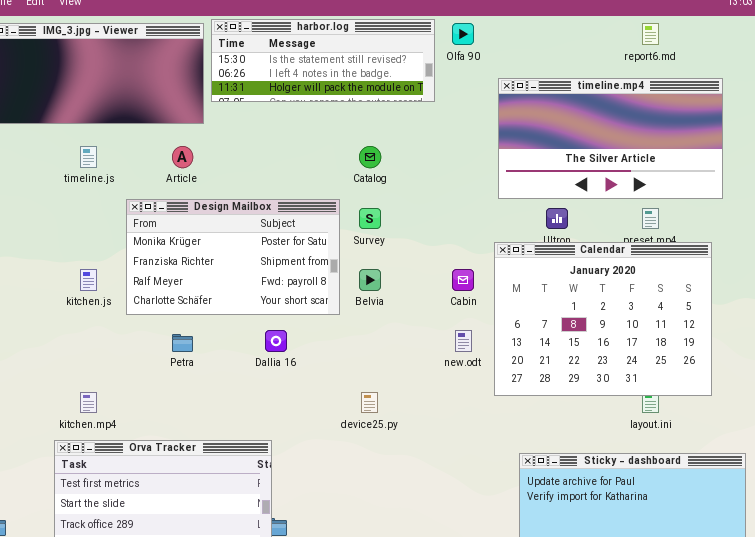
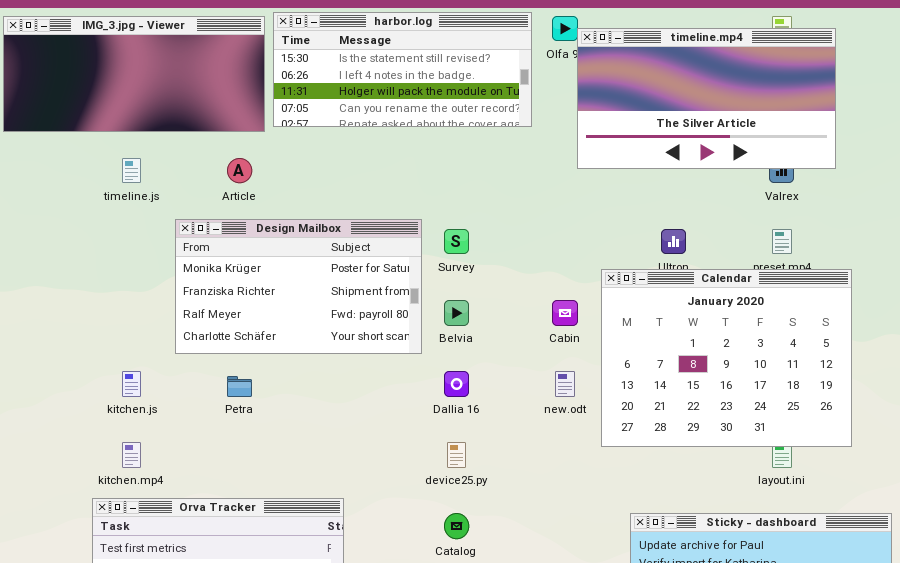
harbor.log: [211,19,435,102] -> [273,12,532,127], resized
timeline.mp4: [498,78,723,199] -> [577,28,836,169], moved
Catalog: [359,146,381,168] -> [444,513,469,539], moved
kitchen.js: [80,269,97,291] -> [122,371,141,397], moved
Dallia 16: [265,330,287,352] -> [444,371,469,397], moved

